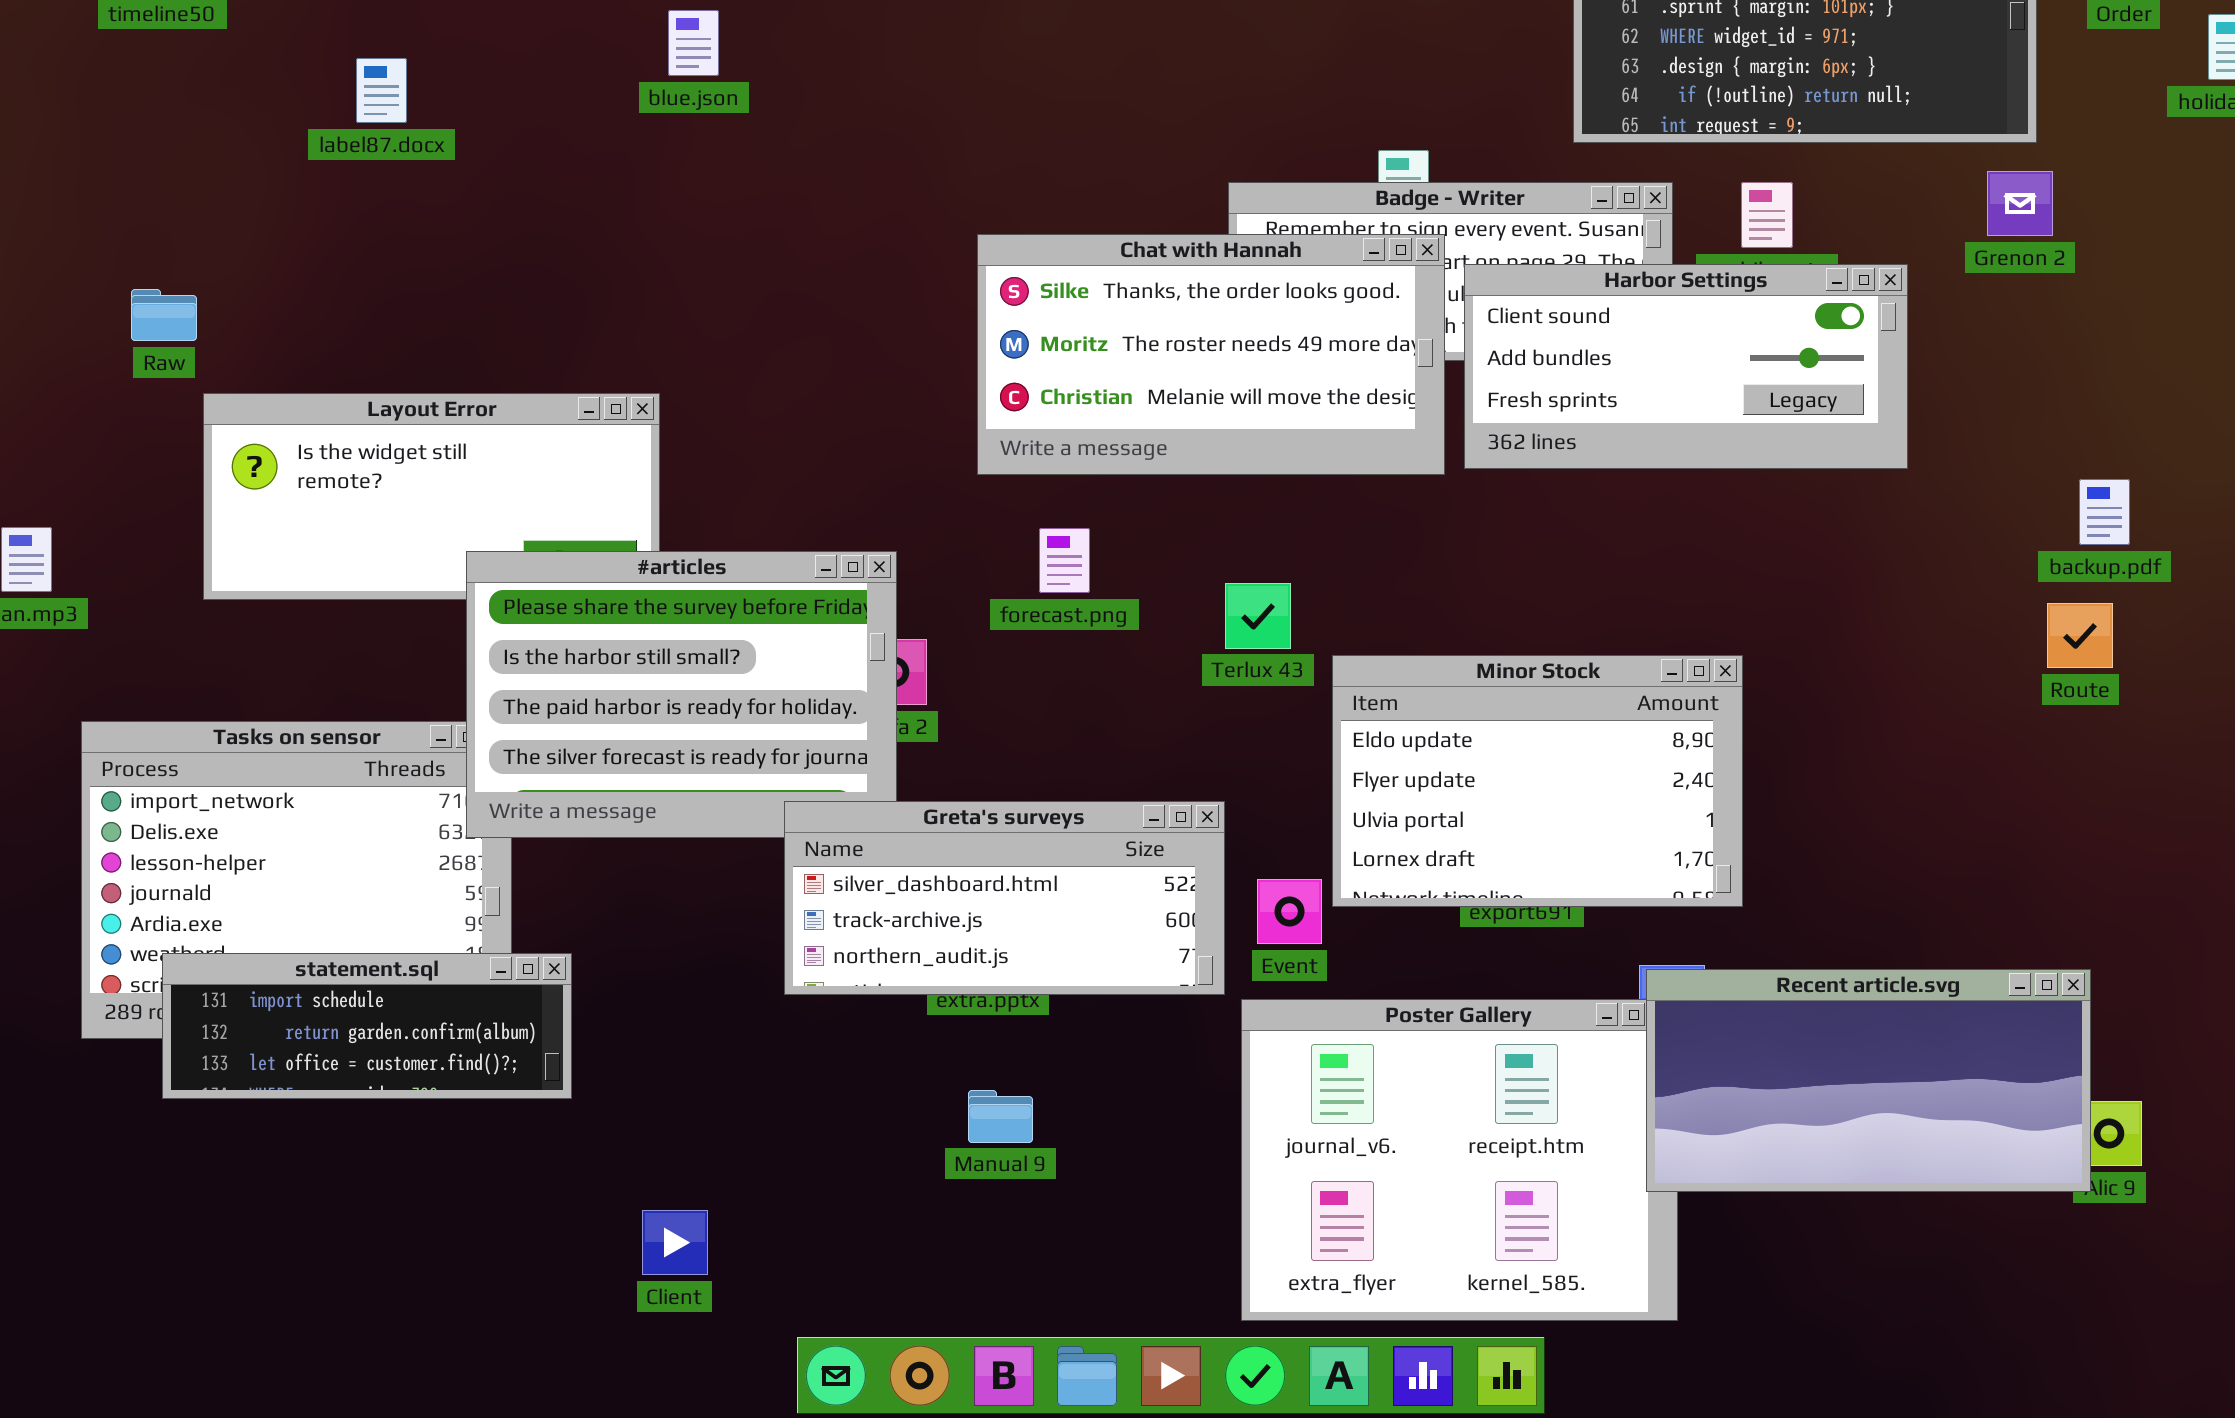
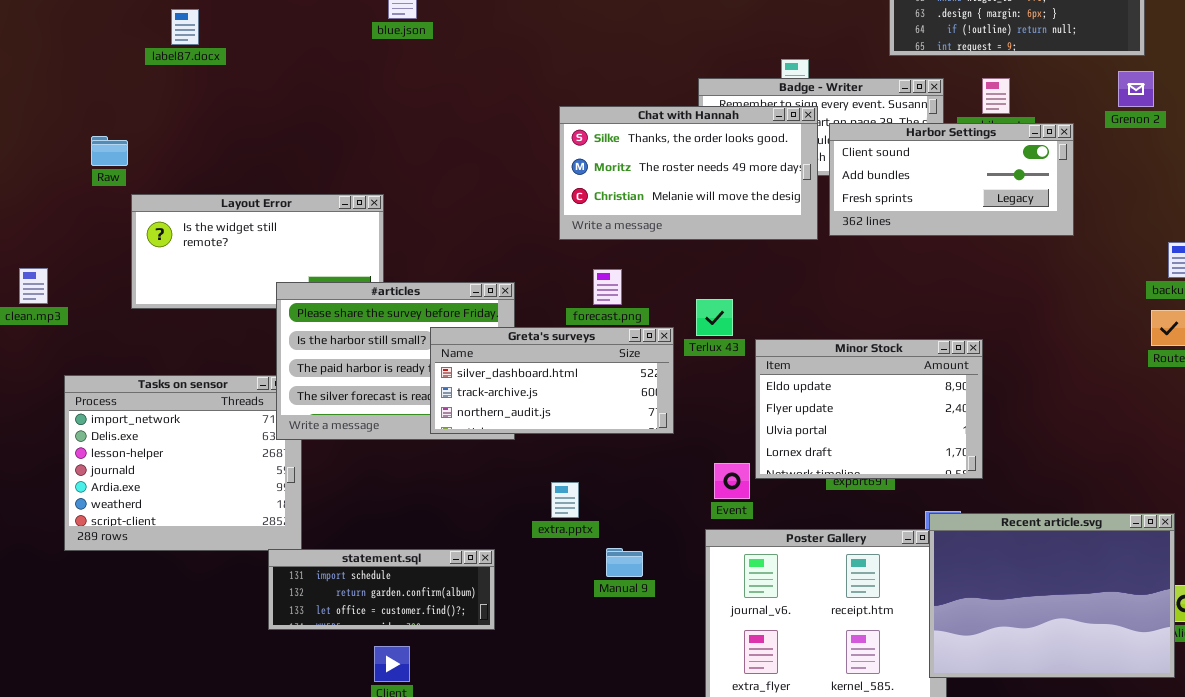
label87.docx: [356,58,407,123] -> [171,9,199,45], moved
Greta's surveys: [784,801,1225,995] -> [430,327,674,434], moved
statement.sql: [162,953,572,1099] -> [268,549,495,630], moved
Recent article.svg: [1646,969,2091,1192] -> [929,513,1175,678], resized
Manual 9: [968,1090,1033,1143] -> [606,548,643,577], moved

